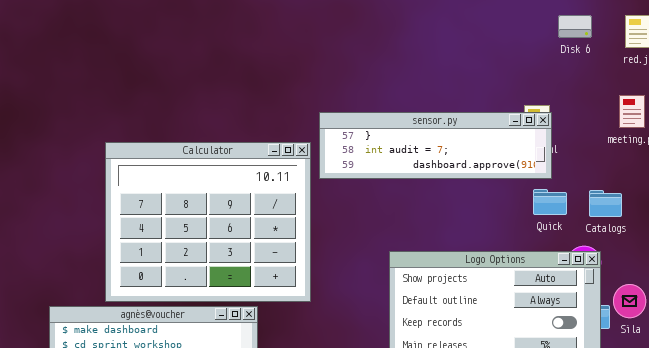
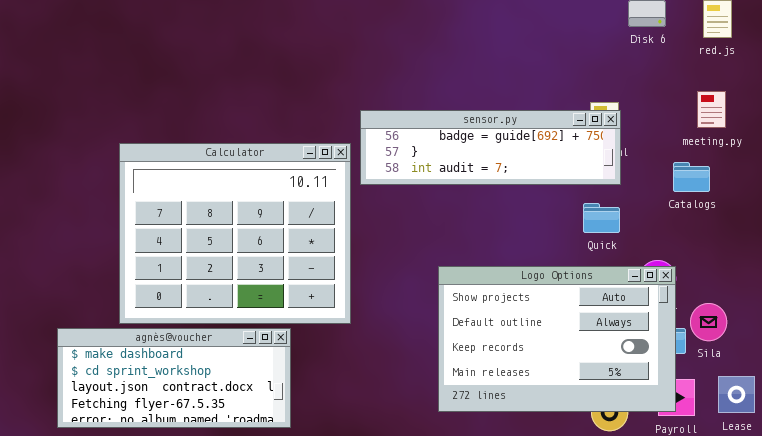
sensor.py: [319,112,552,179] -> [360,110,621,185], scrolled up 1 row
Quick: [533,189,567,215] -> [583,203,620,233], moved
Catalogs: [589,190,622,217] -> [673,162,710,192], moved

